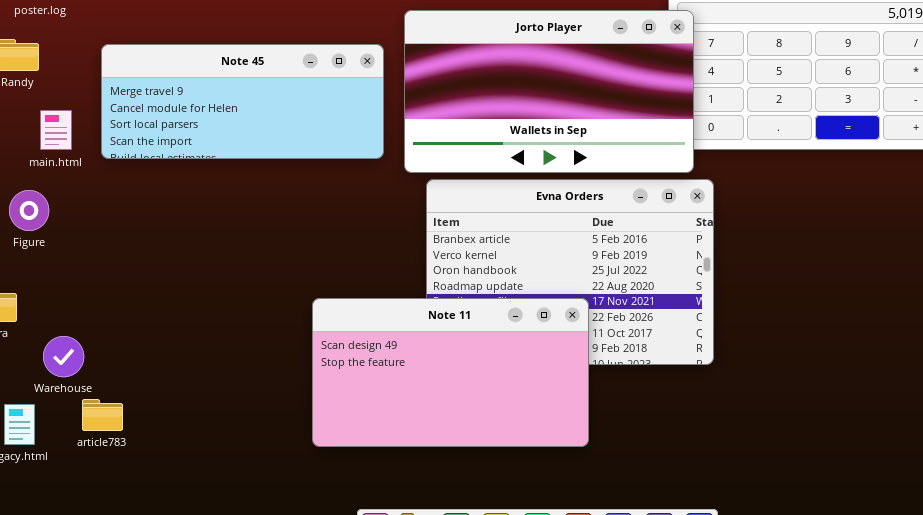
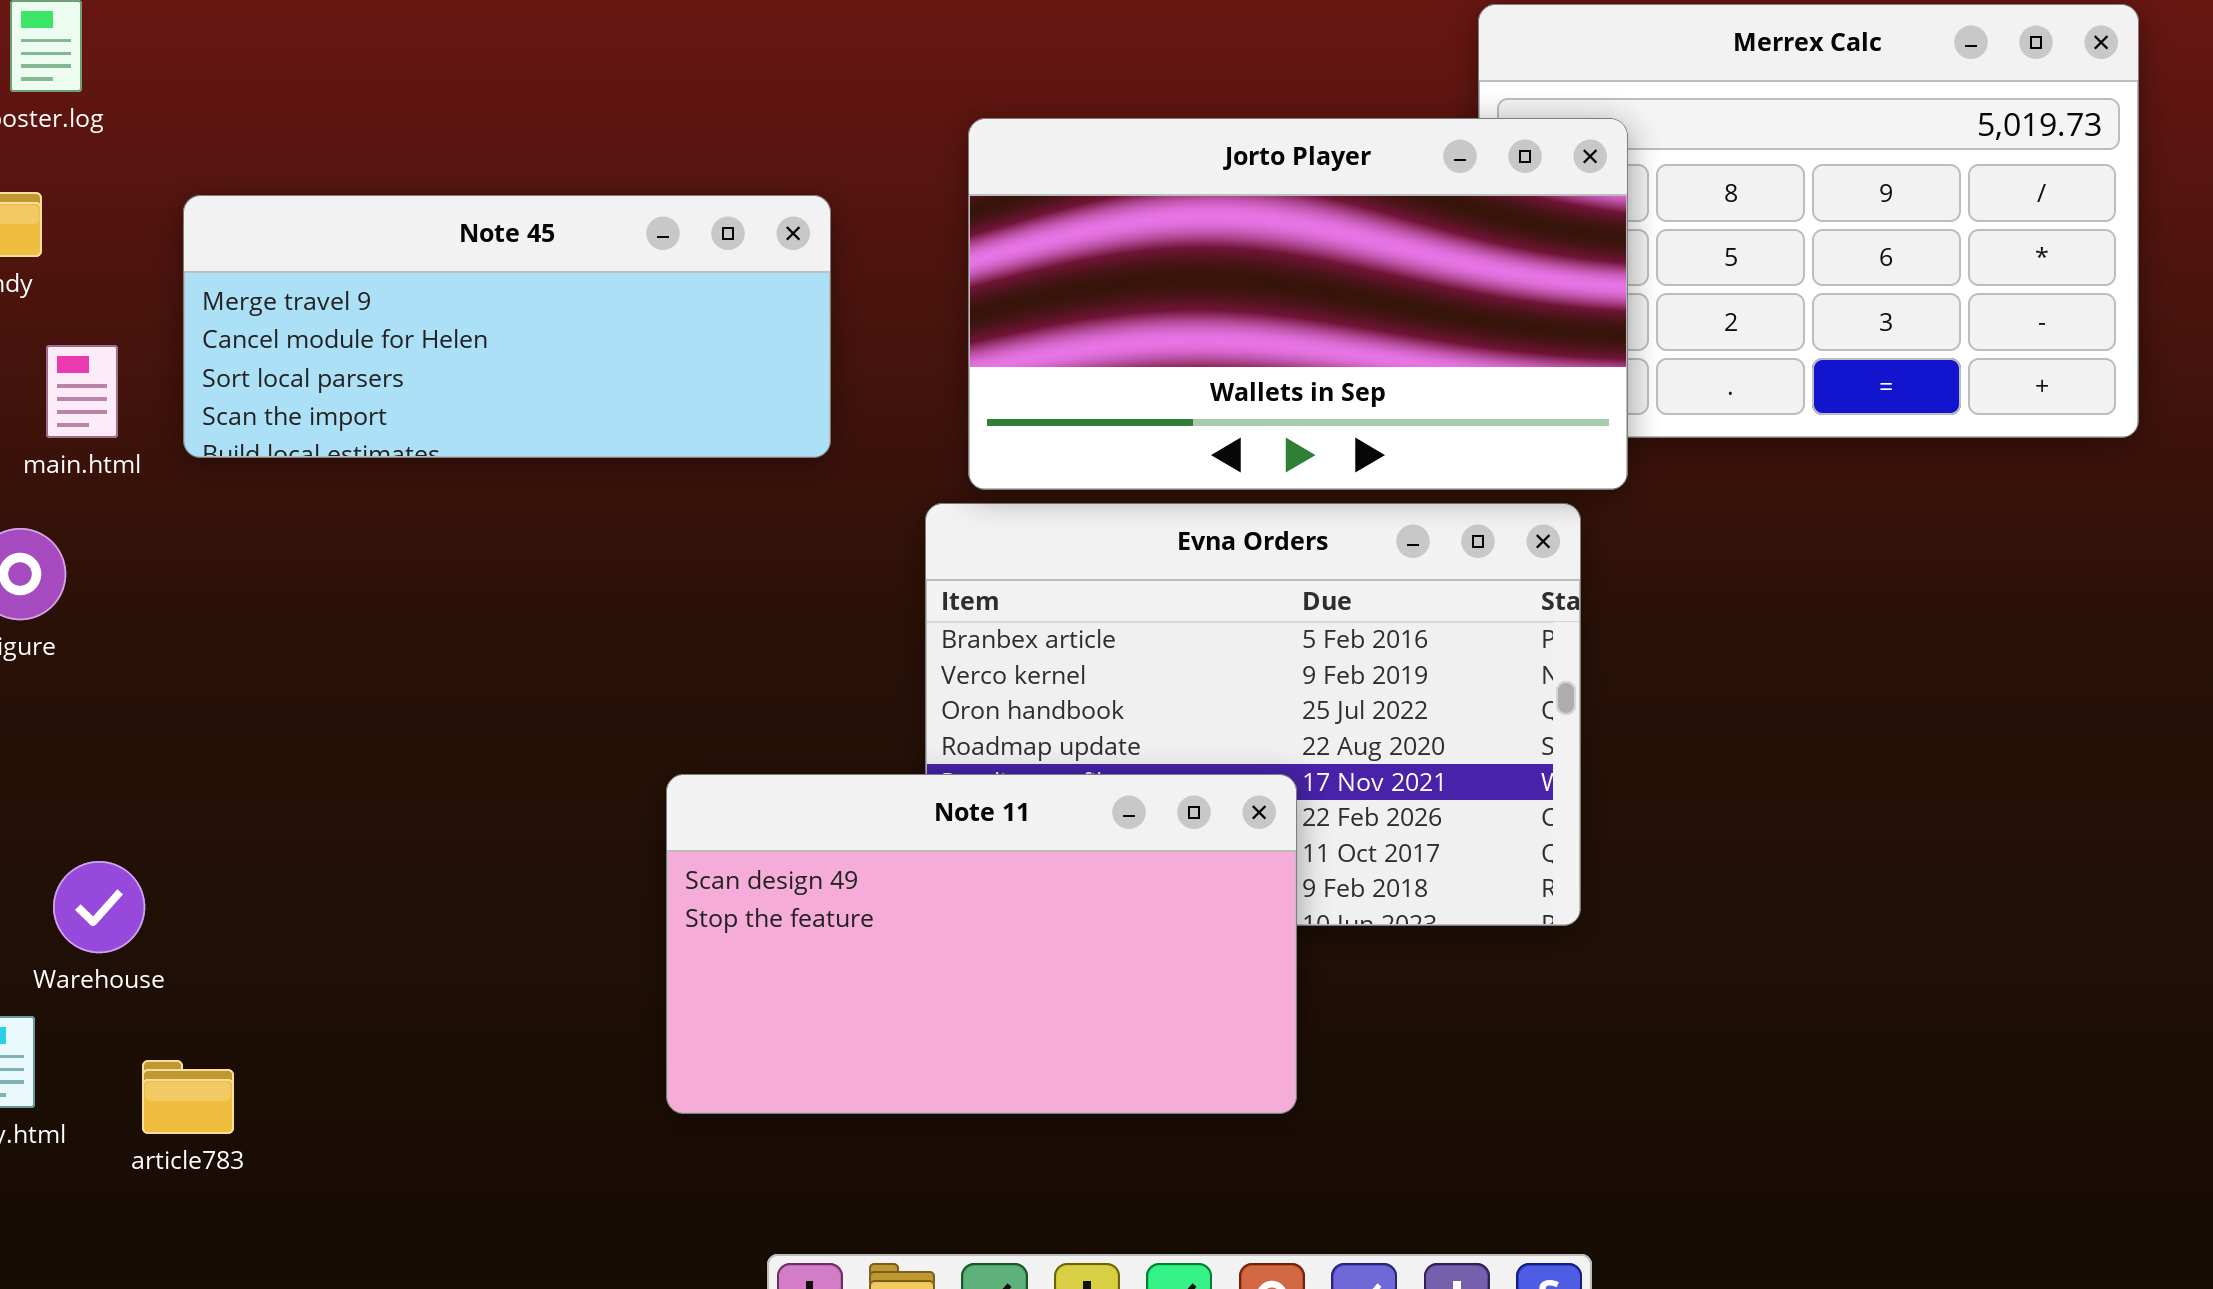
Jorto Player: [404,10,694,173] -> [968,118,1628,490], moved
article783: [82,399,123,431] -> [142,1060,234,1134], moved

